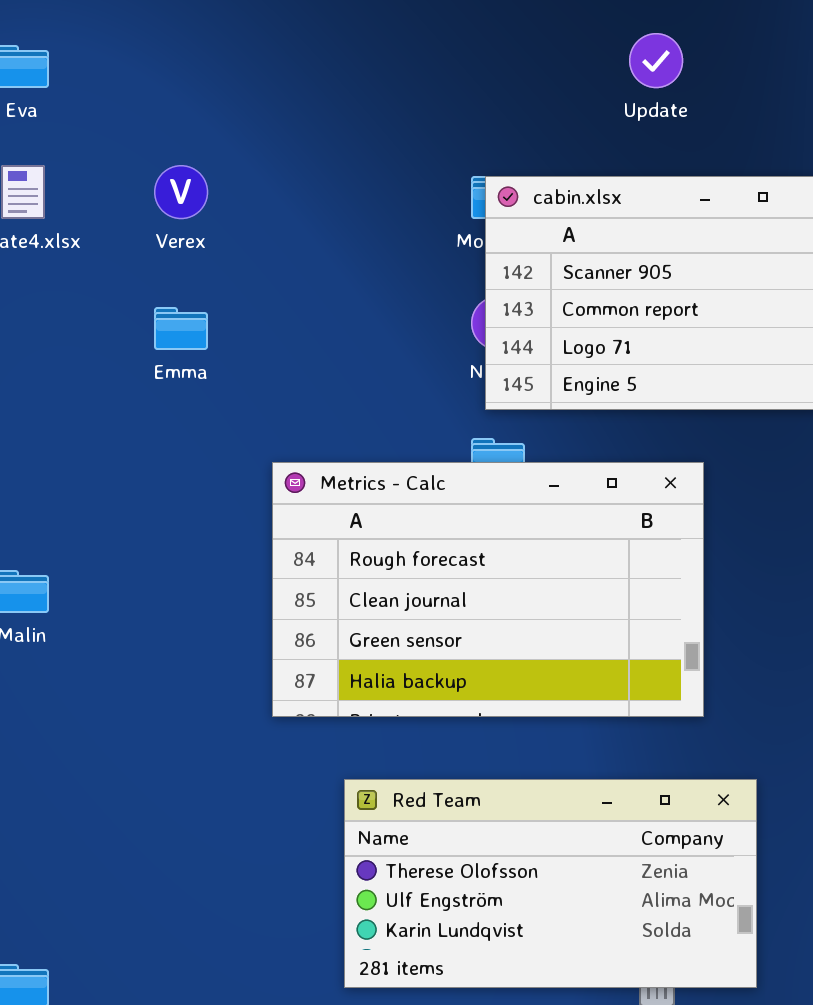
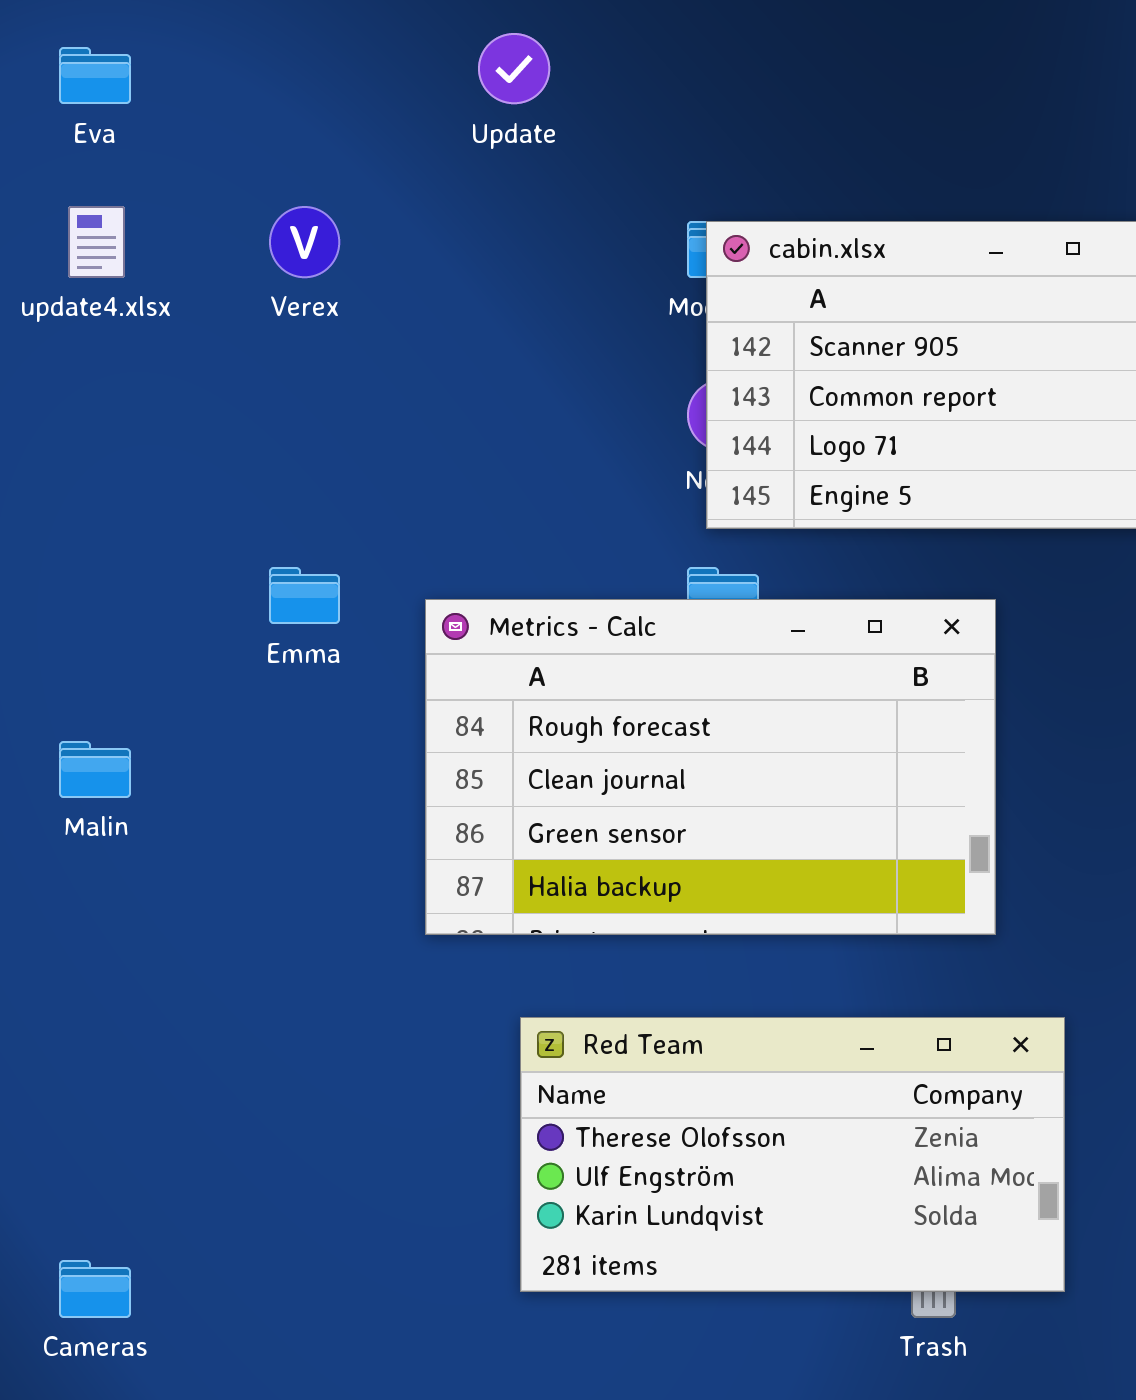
Update: [629,33,683,88] -> [478,33,550,104], moved
Emma: [154,307,208,350] -> [269,567,340,624], moved

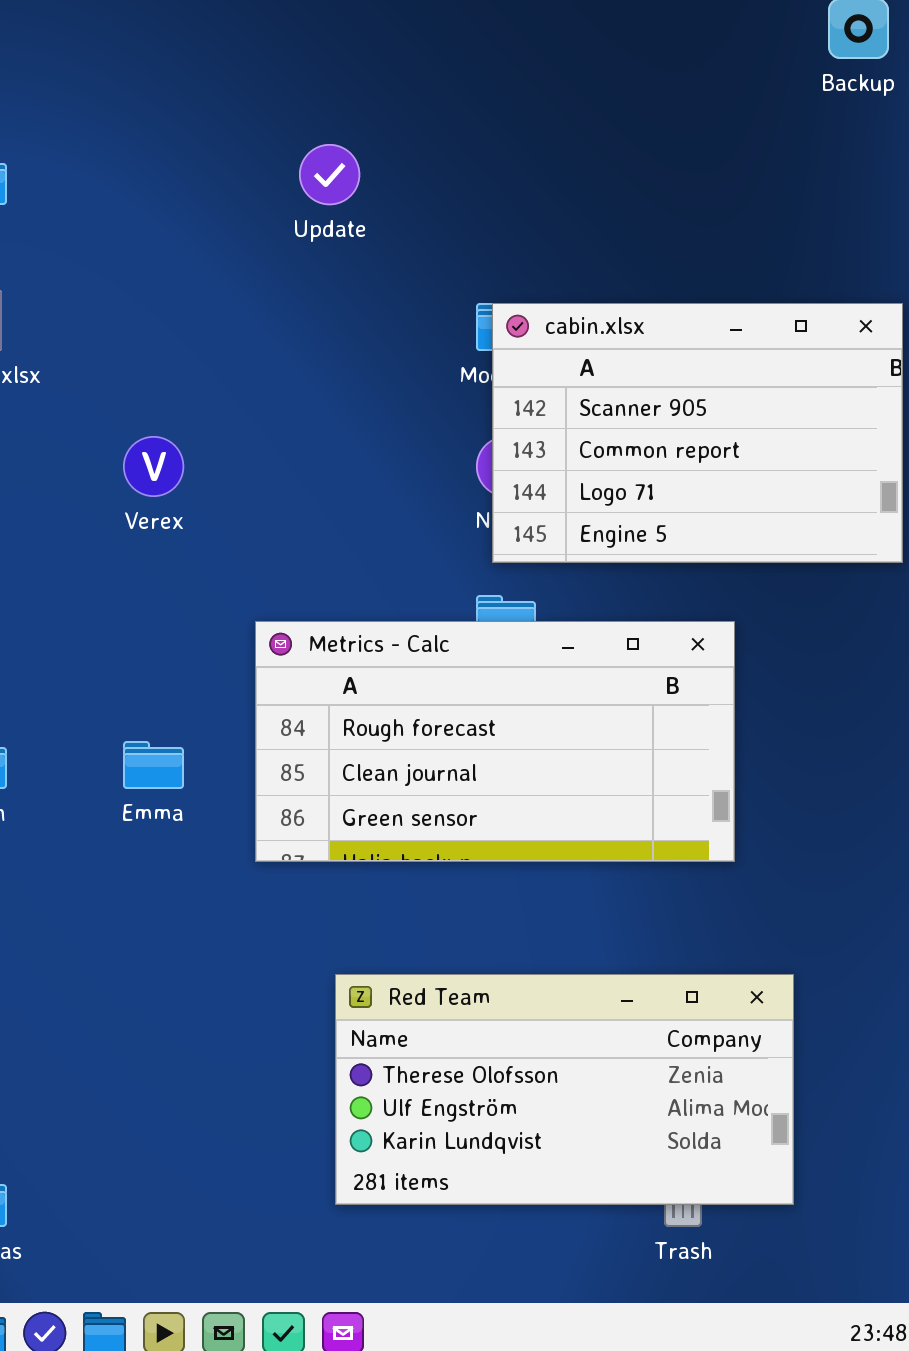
Verex: [269,206,340,278] -> [123,436,184,497], moved
Emma: [269,567,340,624] -> [123,741,184,789], moved
Metrics - Calc: [425,599,996,935] -> [255,621,735,862], resized

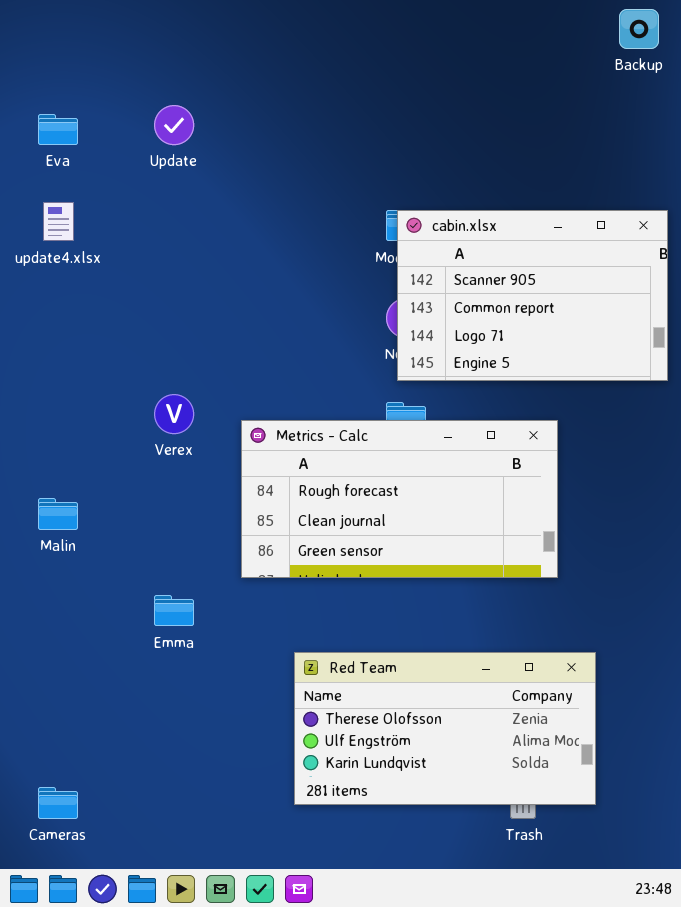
Update: [299,144,360,205] -> [154,105,194,145], moved
Verex: [123,436,184,497] -> [154,394,194,434], moved
Emma: [123,741,184,789] -> [154,595,194,626], moved

